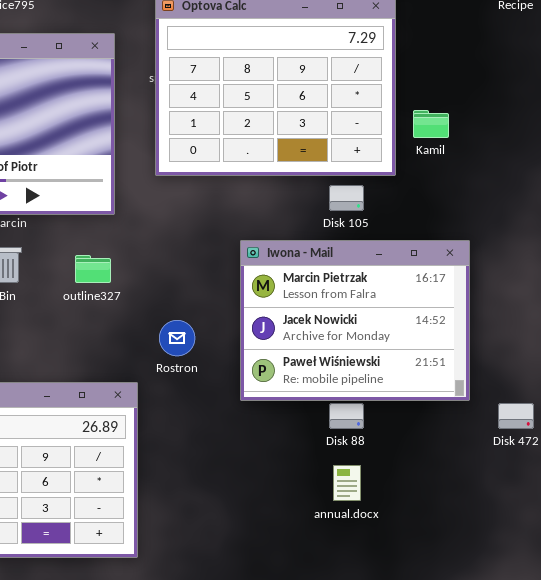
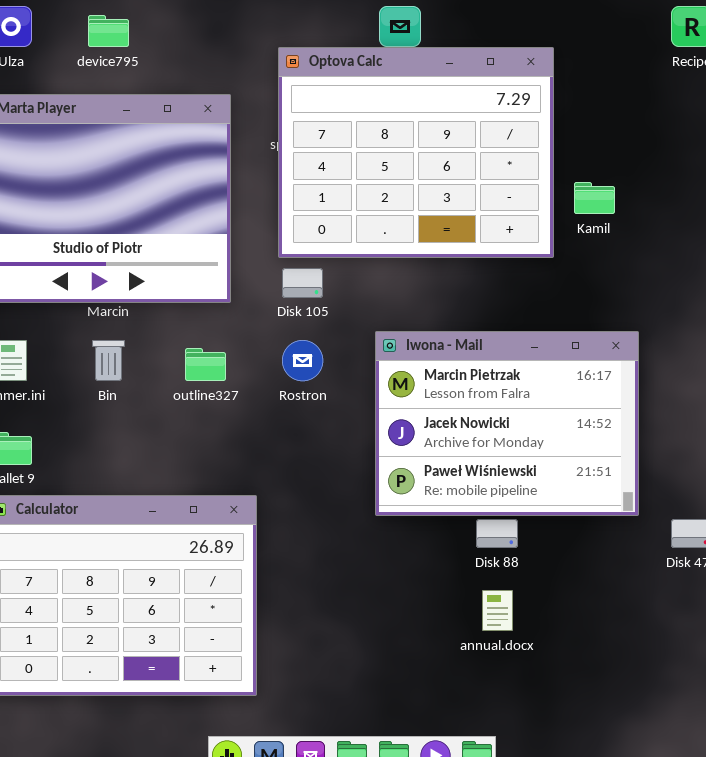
Disk 105: [329,185,364,211] -> [282,268,323,298], moved
Rostron: [159,320,195,356] -> [282,340,323,381], moved

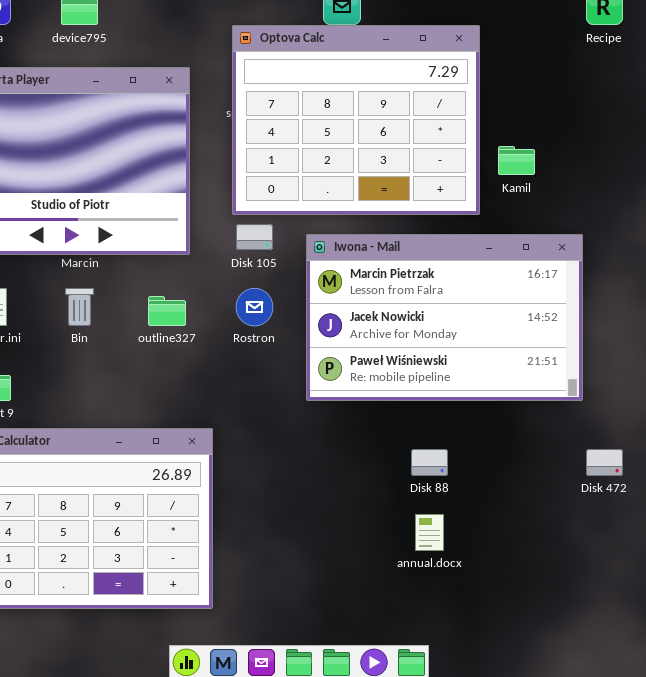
Iwona - Mail: [375,331,639,516] -> [306,234,583,401], moved, resized

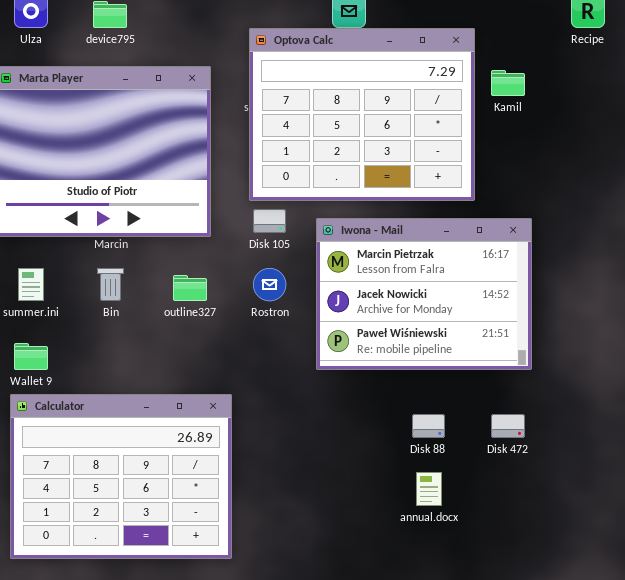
Kamil: [498,146,535,175] -> [491,70,525,96], moved
Iwona - Mail: [306,234,583,401] -> [316,218,532,370], resized
Disk 472: [586,449,623,476] -> [491,414,525,438], moved

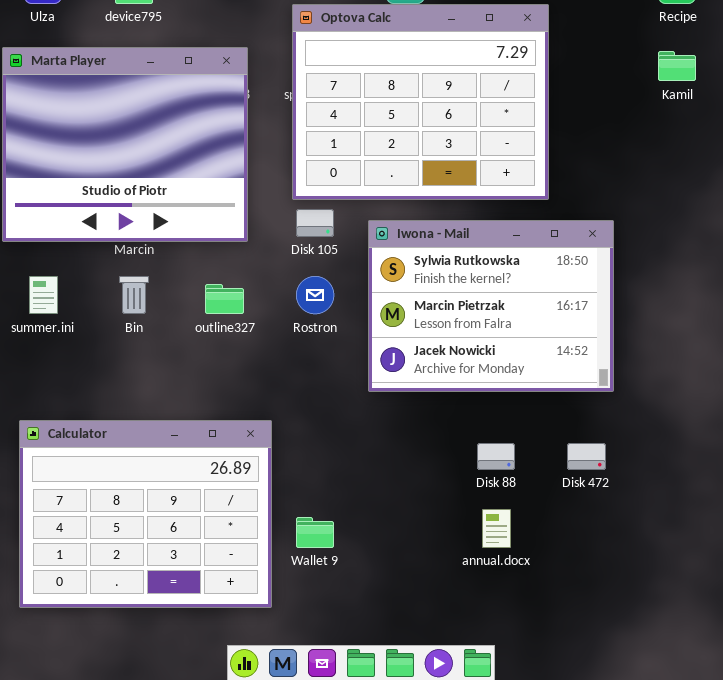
Kamil: [491,70,525,96] -> [658,51,696,81], moved
Iwona - Mail: [316,218,532,370] -> [368,220,614,392], scrolled up 1 row
Wallet 9: [14,343,48,370] -> [296,517,334,548], moved

